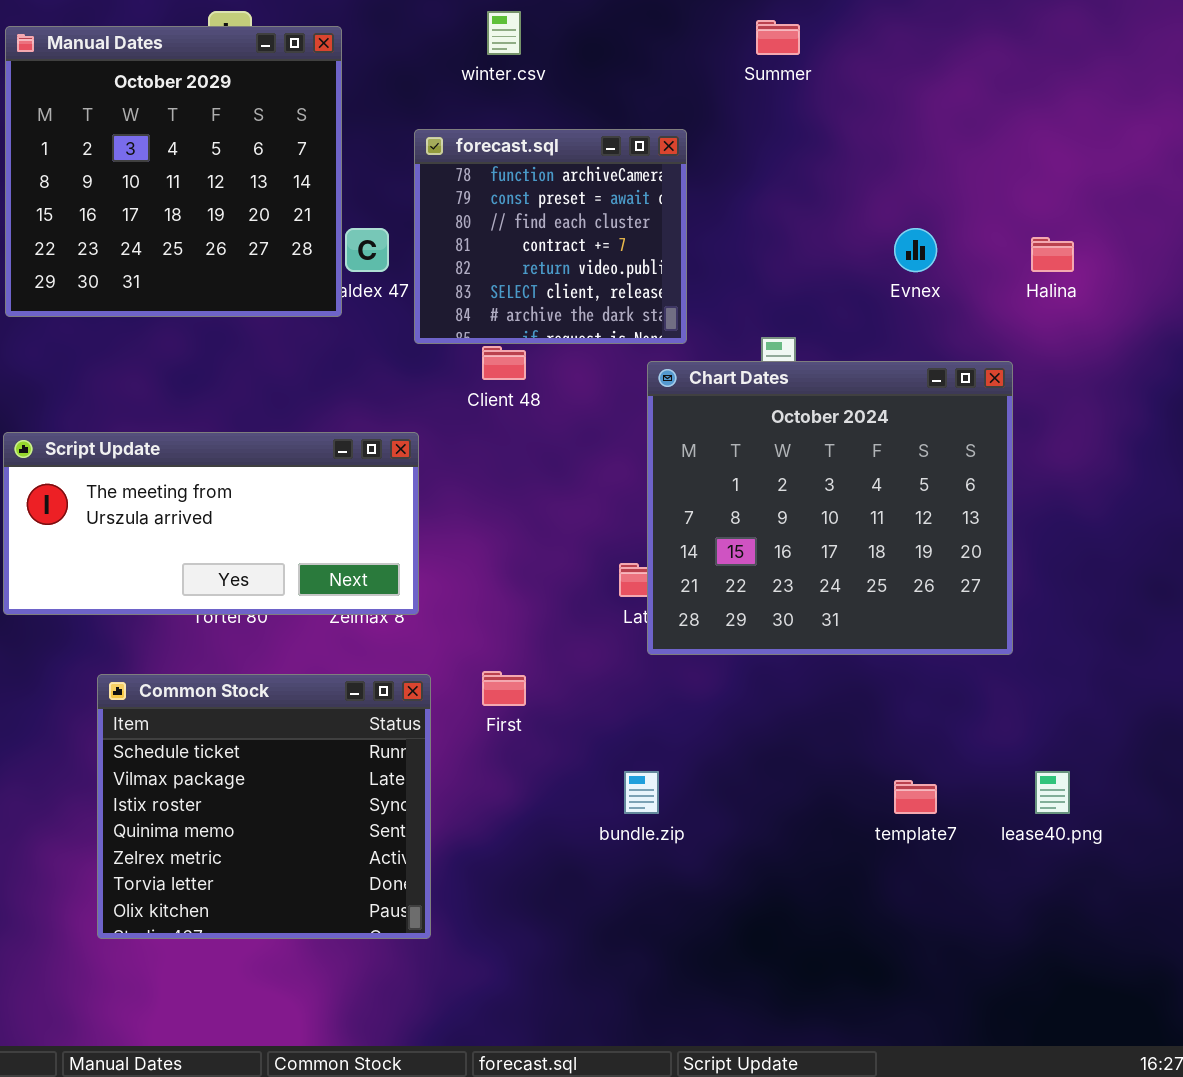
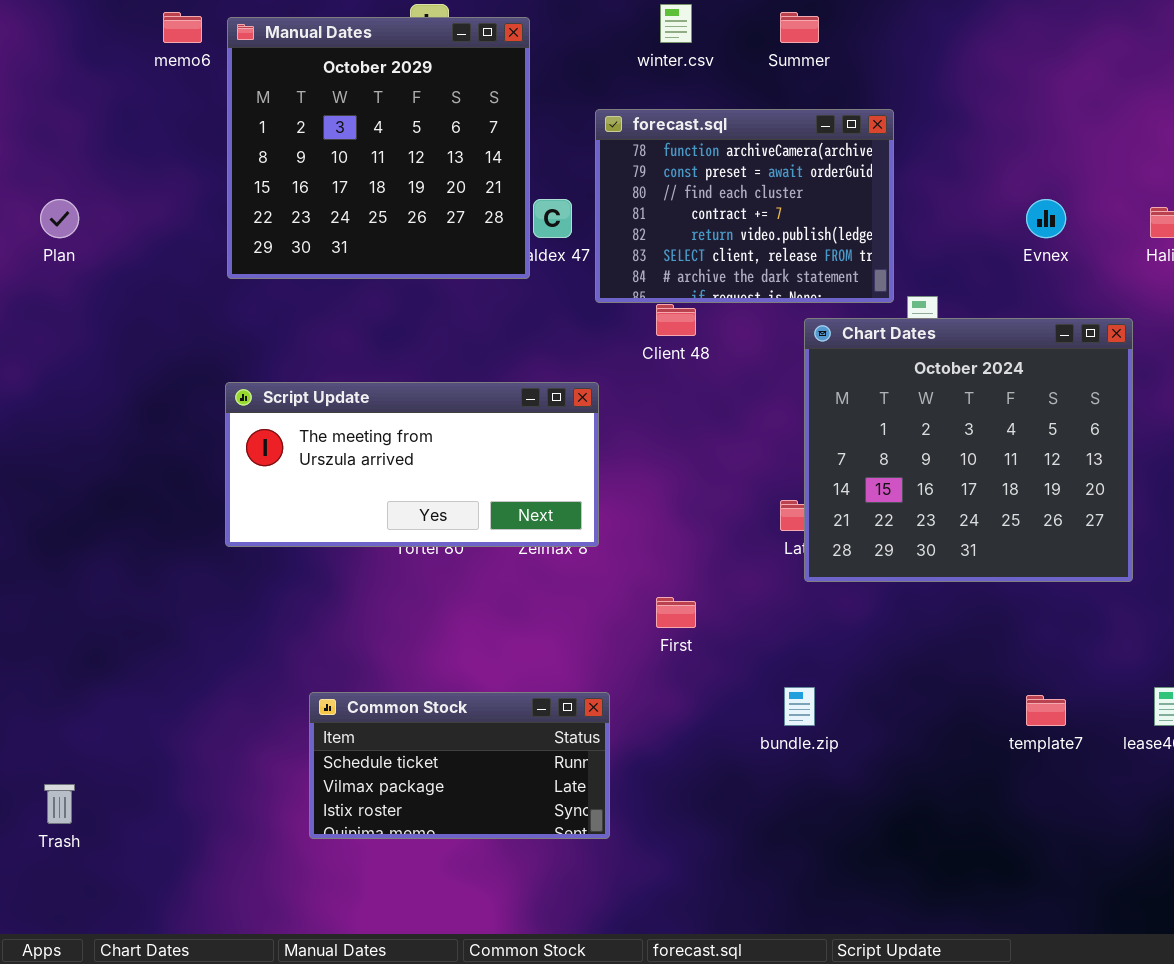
Summer: [756,20,800,55] -> [780,12,819,43], moved
forecast.sql: [414,129,687,344] -> [595,109,894,303], resized
Common Stock: [97,674,431,939] -> [309,692,610,839], resized

